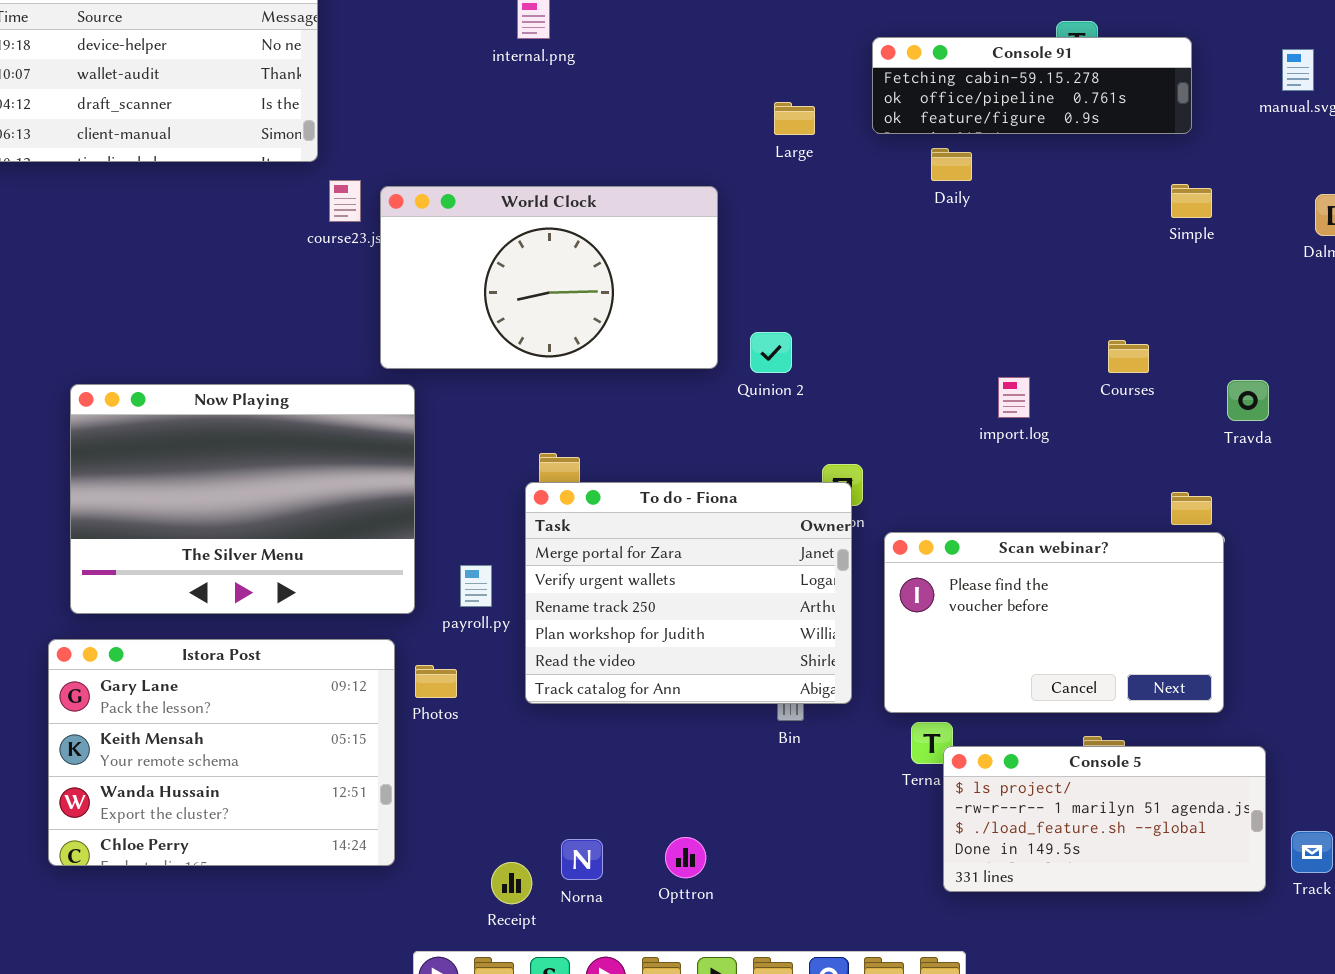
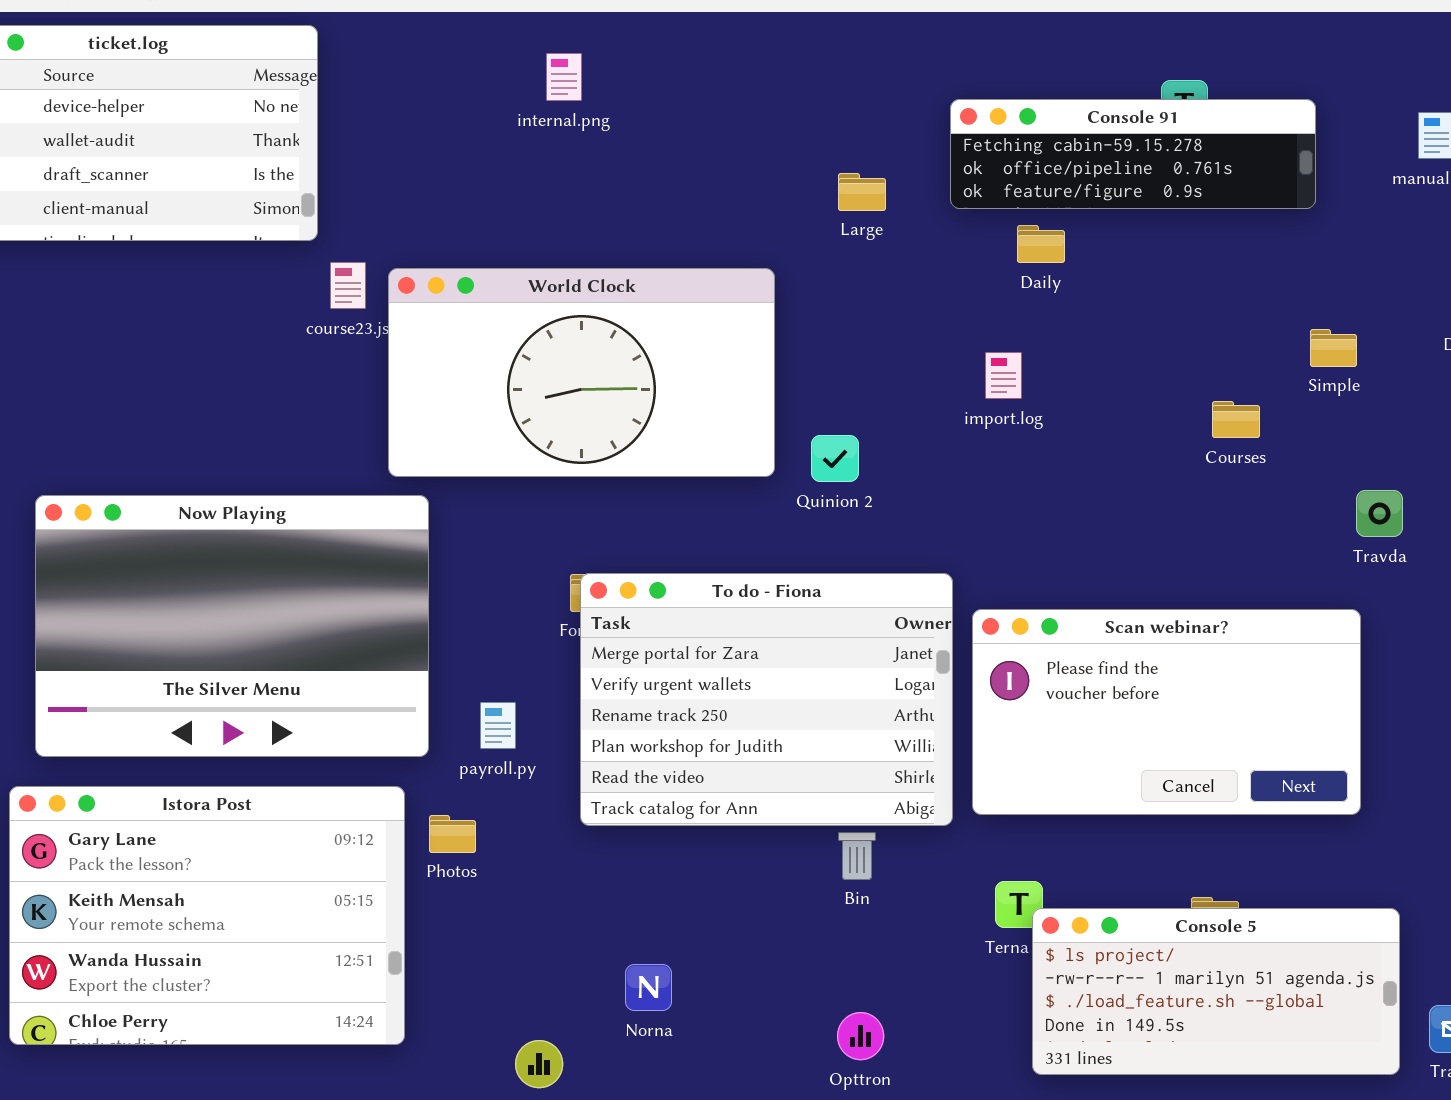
Simple: [1171,184,1212,218] -> [1310,329,1357,367], moved
Courses: [1108,340,1149,373] -> [1212,401,1260,438], moved
import.log: [998,377,1030,418] -> [985,352,1022,399], moved
To do - Fiona: [525,482,852,704] -> [580,573,953,826], moved
Scan webinar?: [884,532,1224,713] -> [972,609,1361,815], moved
Opttron: [665,837,706,878] -> [837,1012,884,1060], moved
Norna: [561,839,603,880] -> [625,964,672,1011], moved

